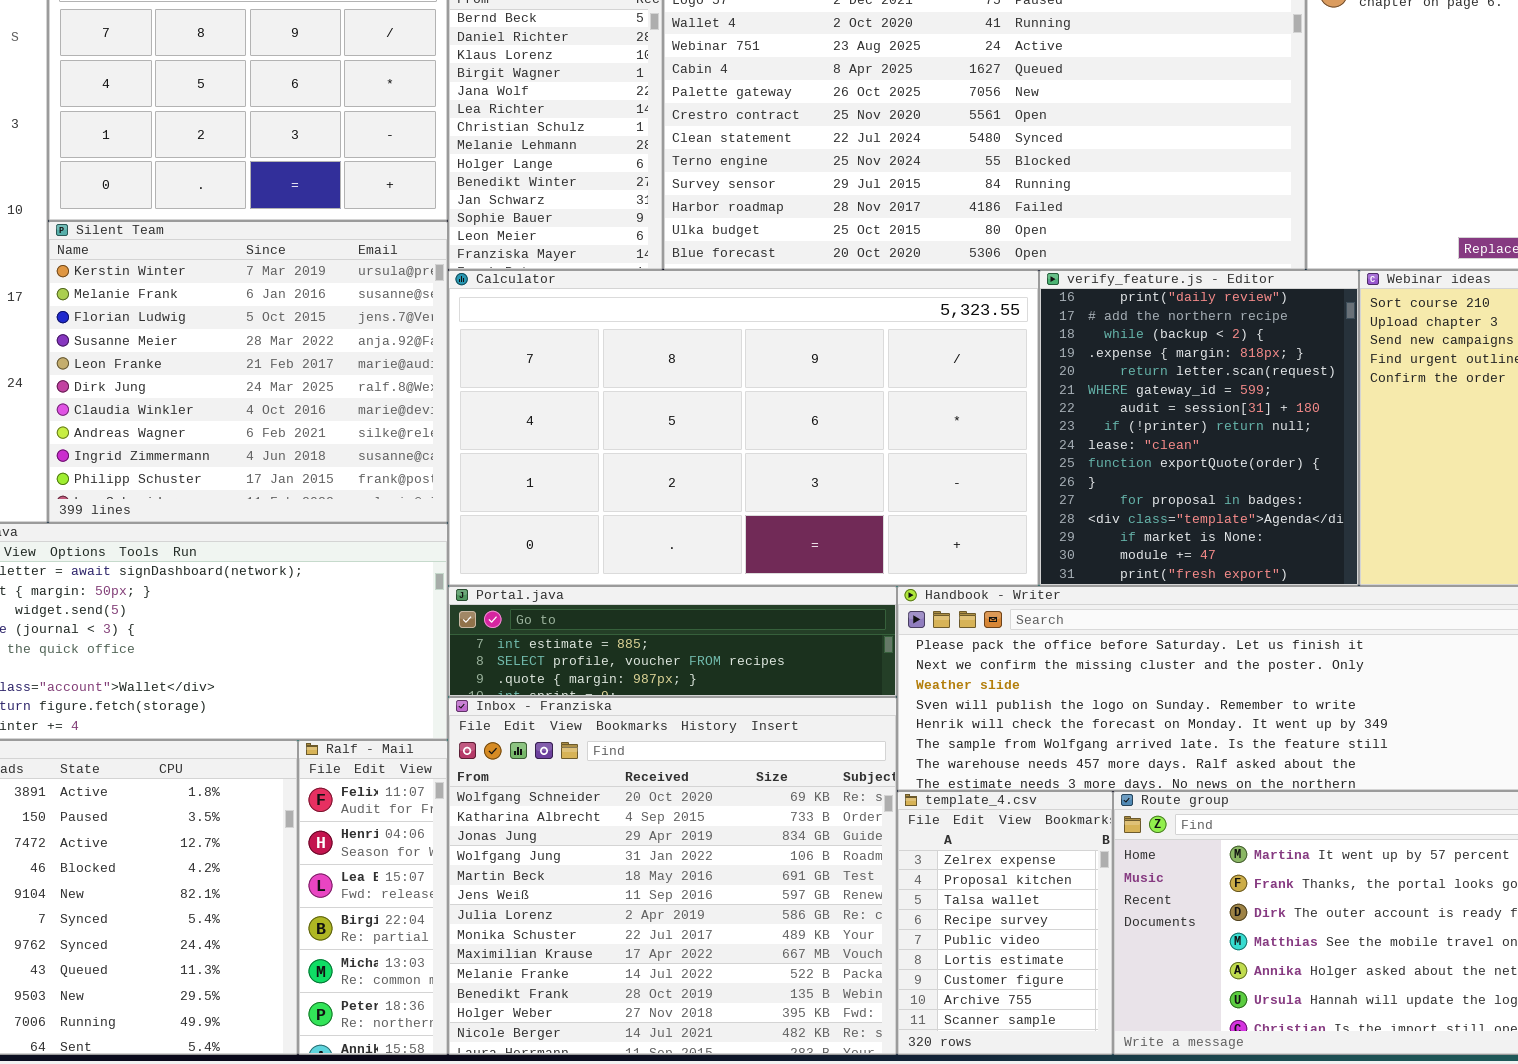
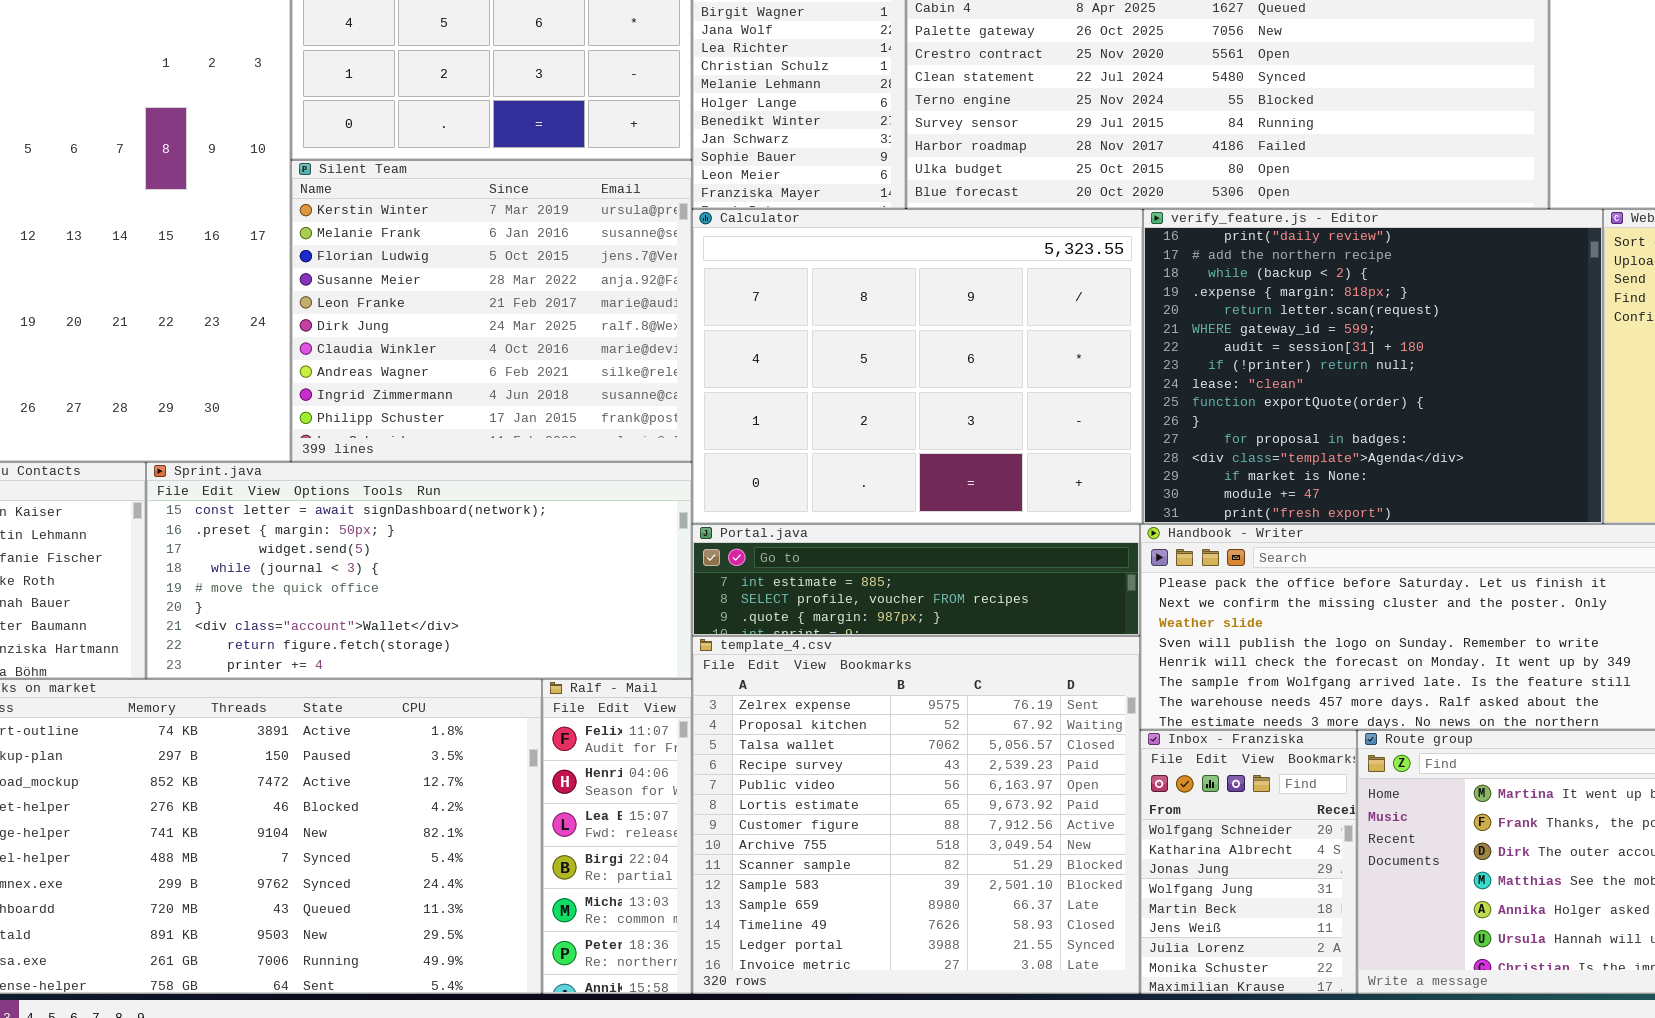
Calculator: [448,270,1039,586] -> [692,209,1143,524], resized
verify_feature.js - Editor: [1039,270,1359,586] -> [1143,209,1603,524], resized
Inbox - Franziska: [448,697,897,1055] -> [1140,730,1357,994], moved, resized
template_4.csv: [897,791,1113,1055] -> [692,636,1140,994], moved, resized

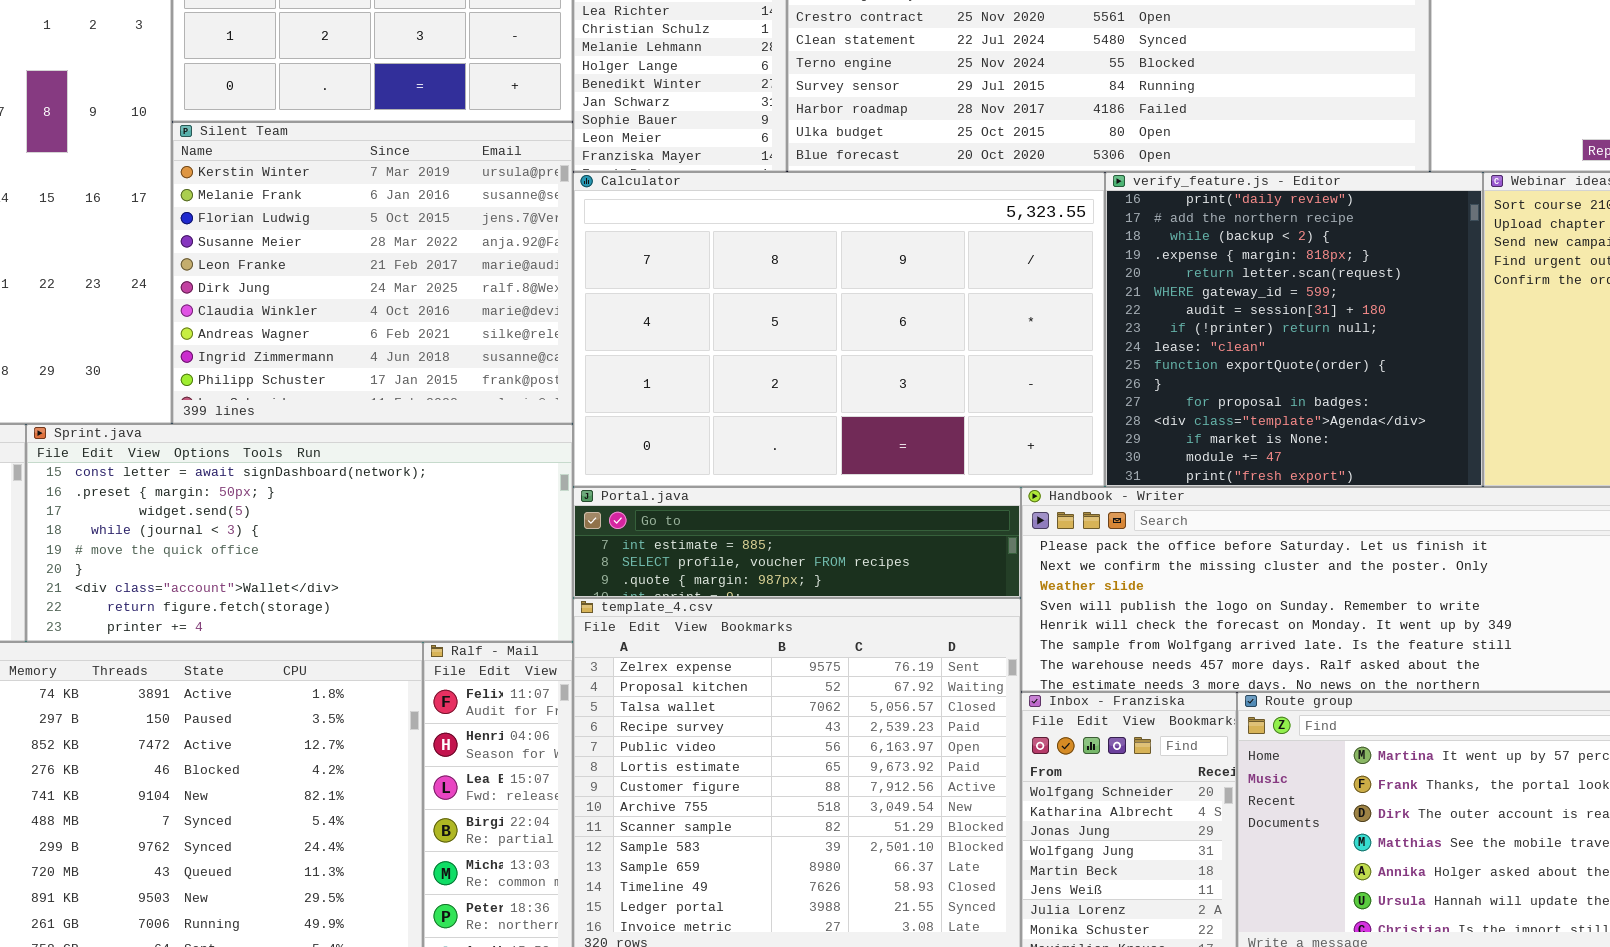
Calculator: [692,209,1143,524] -> [573,172,1105,487], resized
verify_feature.js - Editor: [1143,209,1603,524] -> [1105,172,1483,487], resized

